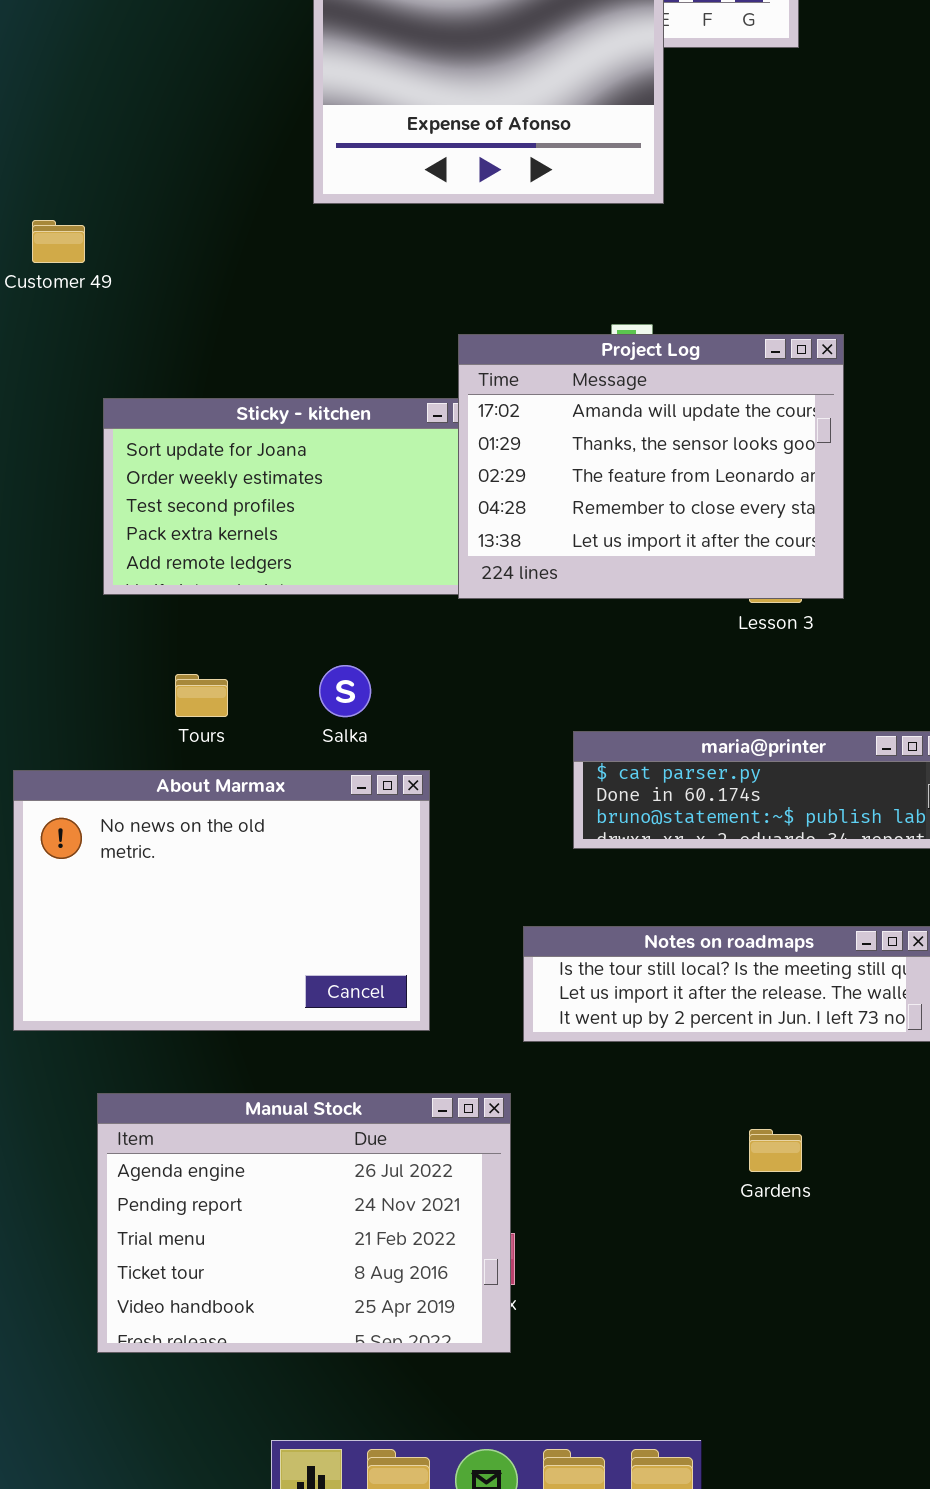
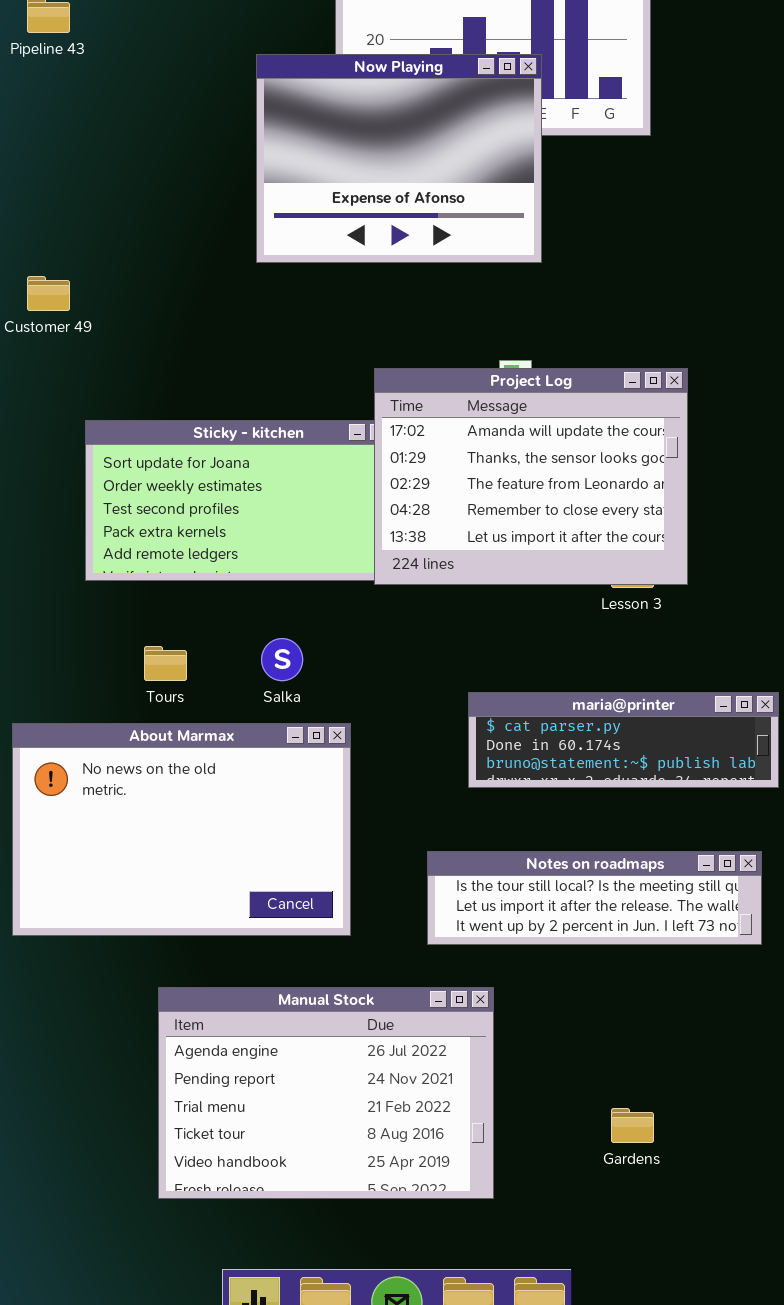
Manual Stock: [97,1093,511,1353] -> [158,987,494,1199], moved
Gardens: [749,1129,802,1172] -> [611,1108,654,1143], moved

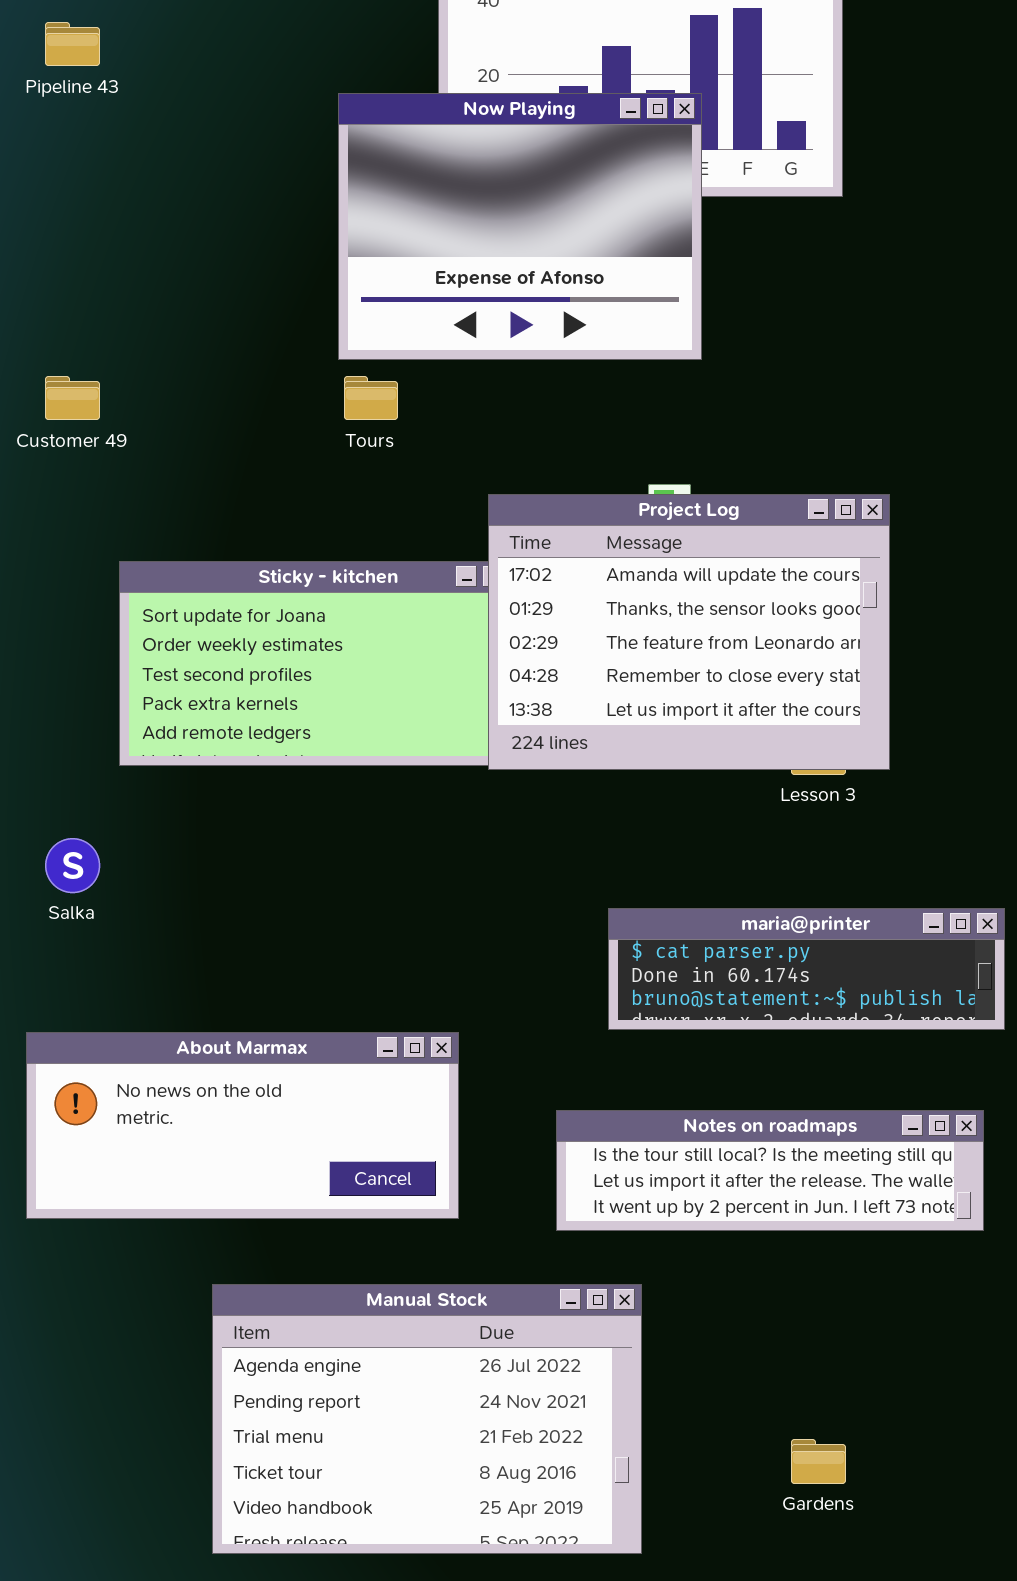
Salka: [261,638,303,681] -> [45,838,100,893], moved
Tours: [144,646,187,681] -> [344,376,398,420], moved
About Marmax: [12,723,351,936] -> [26,1032,459,1219], resized

